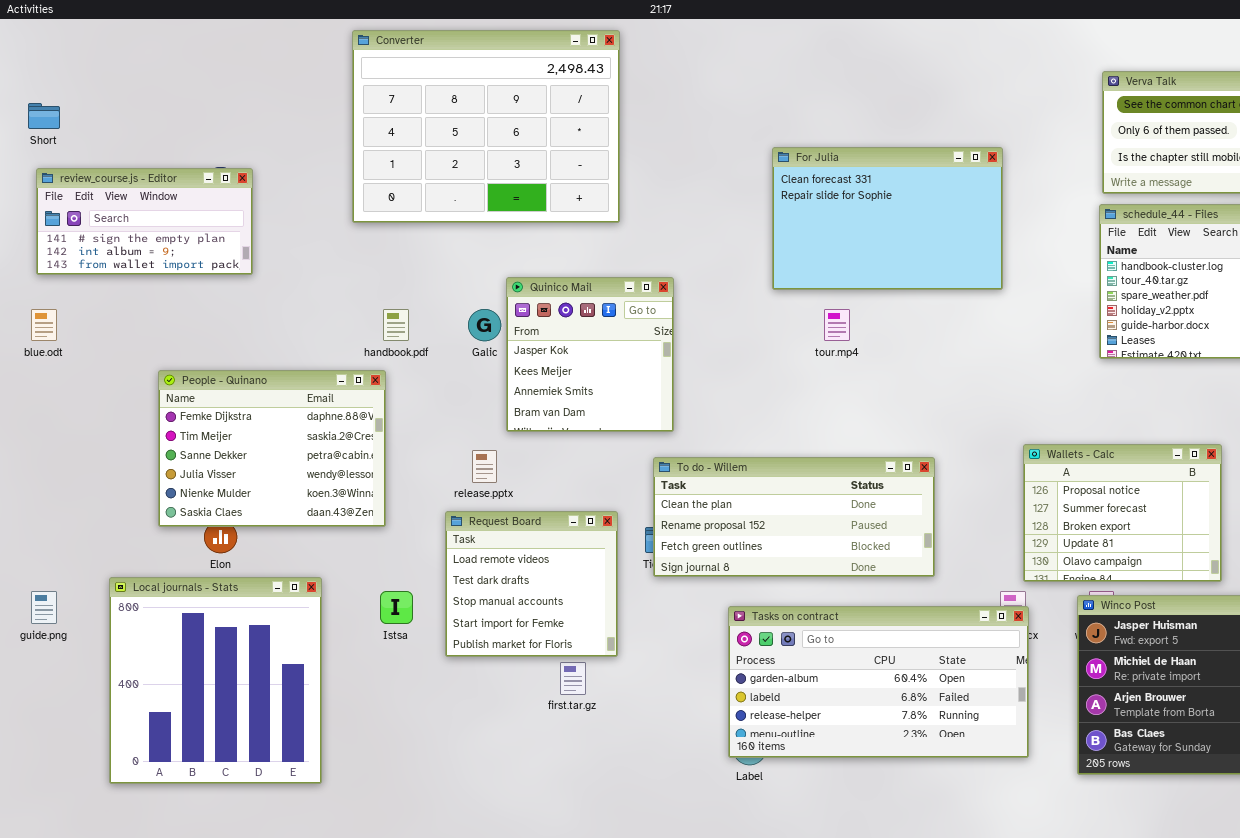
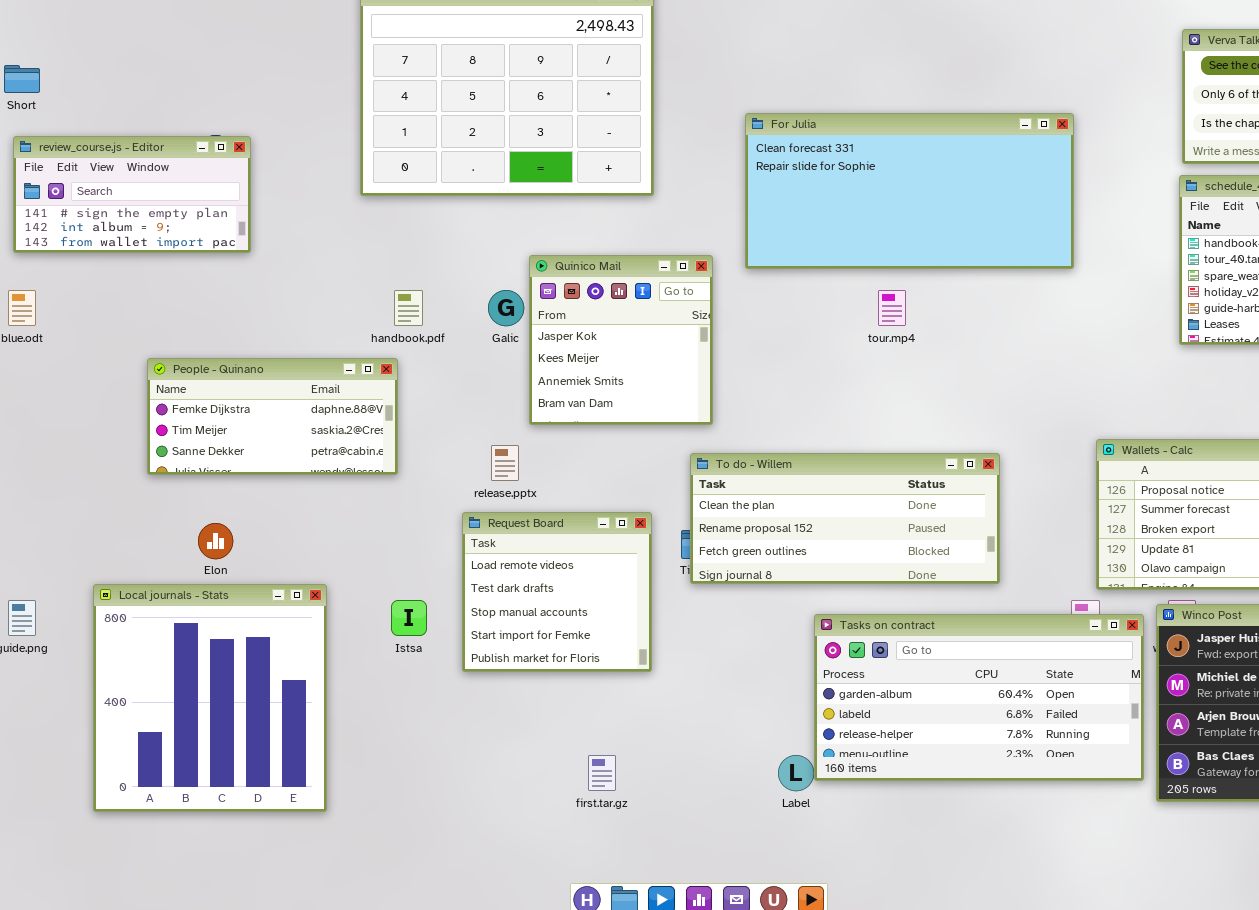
For Julia: [772,147,1003,290] -> [745,113,1074,269], resized
People - Quinano: [158,370,386,527] -> [147,358,398,475], resized
Tasks on contract: [728,606,1029,758] -> [814,614,1144,781], moved
first.tar.gz: [560,662,586,695] -> [588,755,616,791], moved

